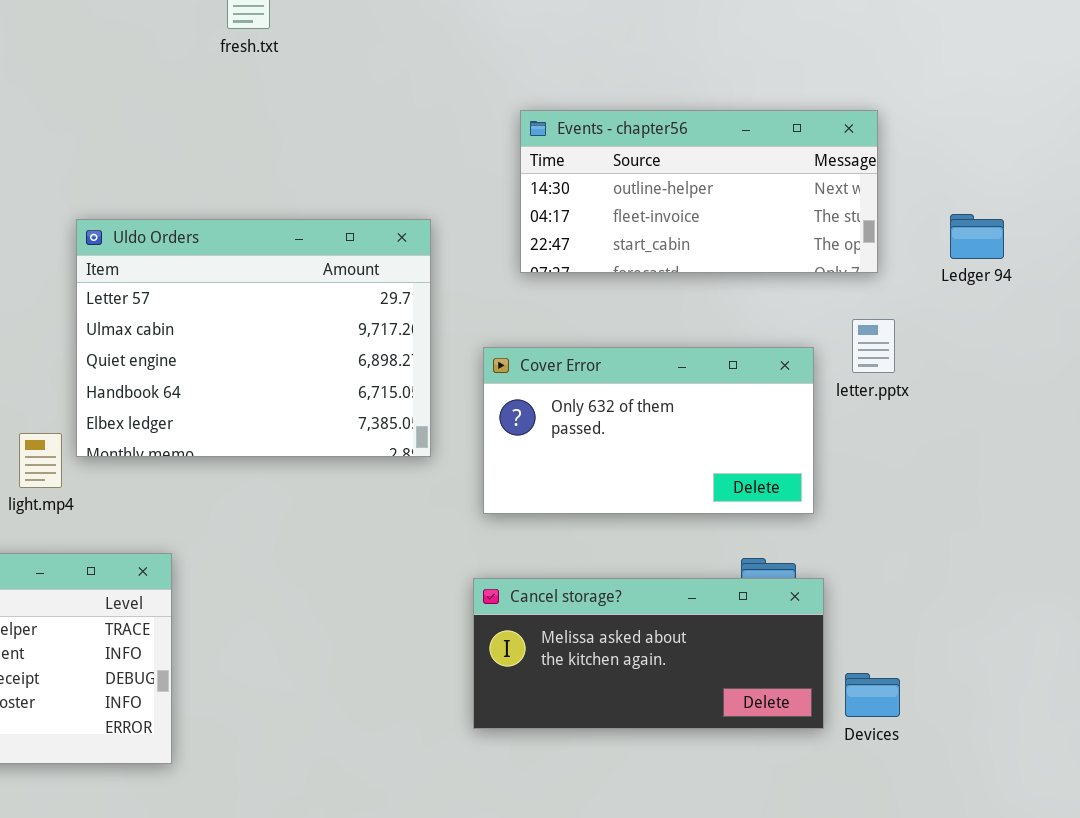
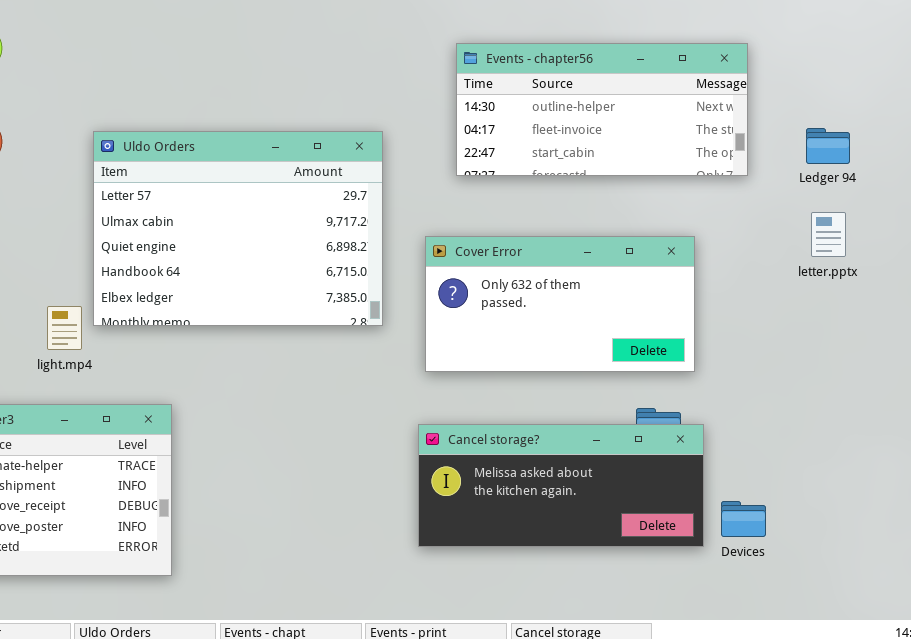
letter.pptx: [852,319,895,373] -> [811,212,846,257], moved

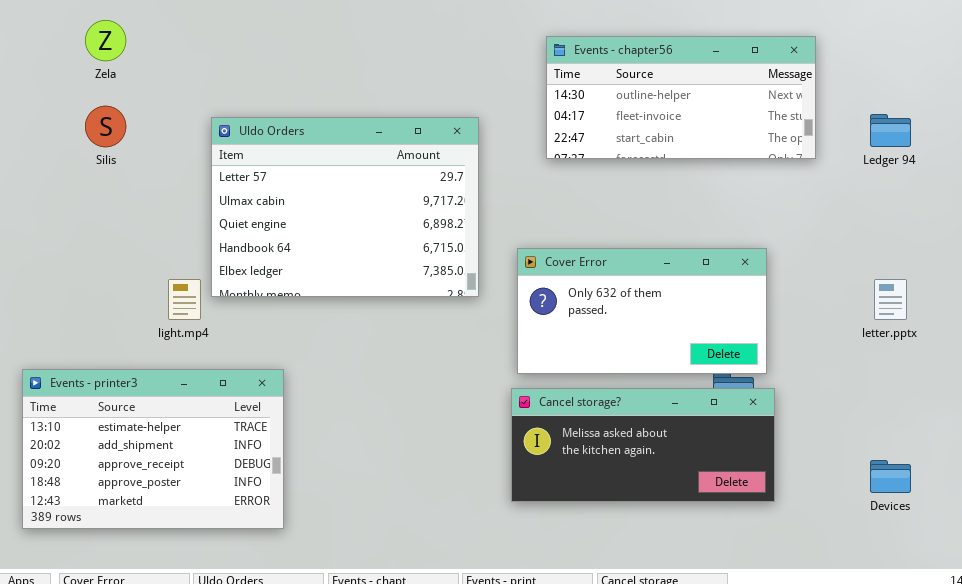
letter.pptx: [811,212,846,257] -> [874,279,907,320], moved
Cover Error: [425,236,695,372] -> [517,248,767,374], moved
Devices: [721,501,766,537] -> [870,460,911,493], moved

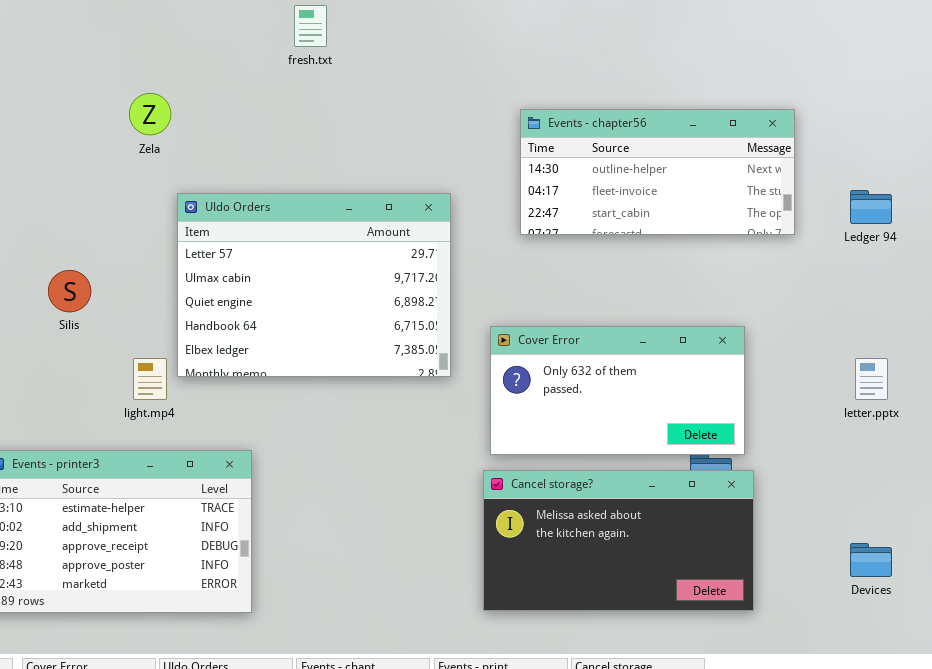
Zela: [85,20,126,61] -> [129,93,171,135], moved
Silis: [85,106,126,147] -> [48,270,91,312], moved
Cancel storage?: [511,388,775,502] -> [483,470,754,611], resized

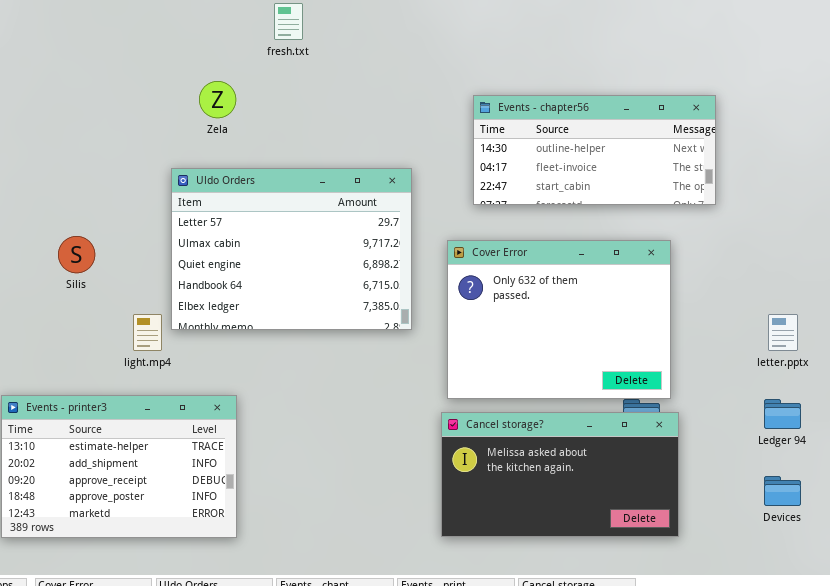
Zela: [129,93,171,135] -> [199,81,236,118], moved
Ledger 94: [850,190,892,224] -> [764,399,801,429], moved
Cover Error: [490,326,745,455] -> [447,240,671,399], resized

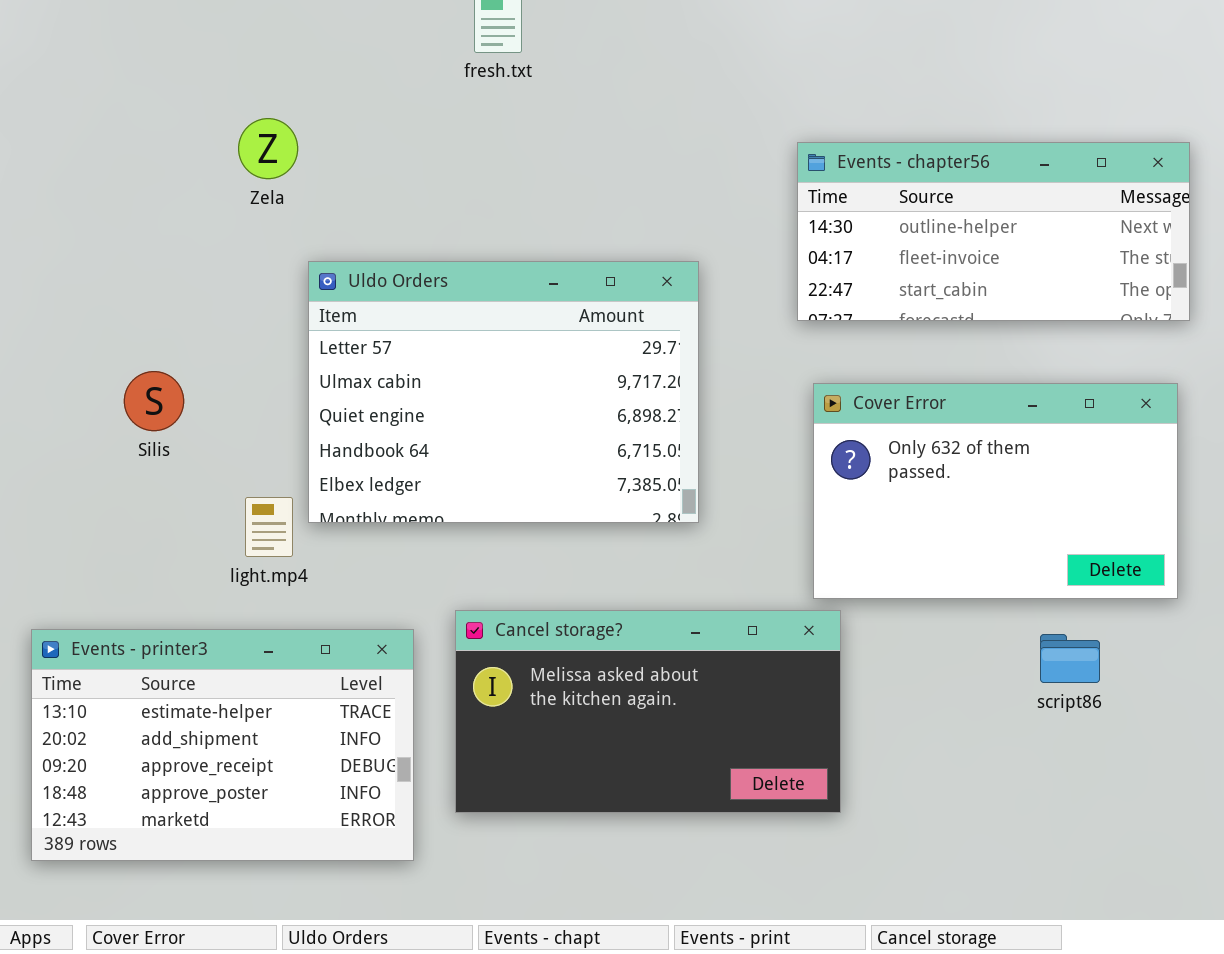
Zela: [199,81,236,118] -> [238,118,298,179], moved
Cover Error: [447,240,671,399] -> [813,383,1178,599], moved, resized
Cancel storage?: [441,412,679,537] -> [455,610,841,813], moved

